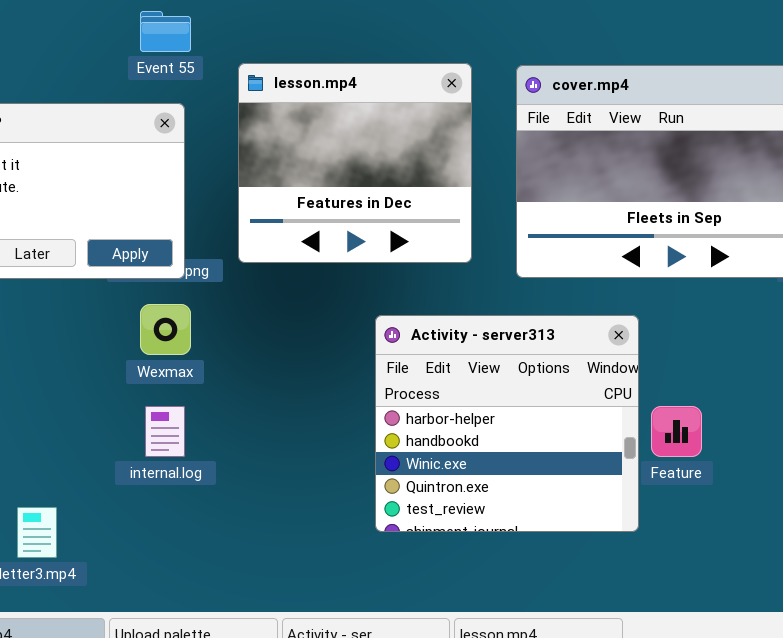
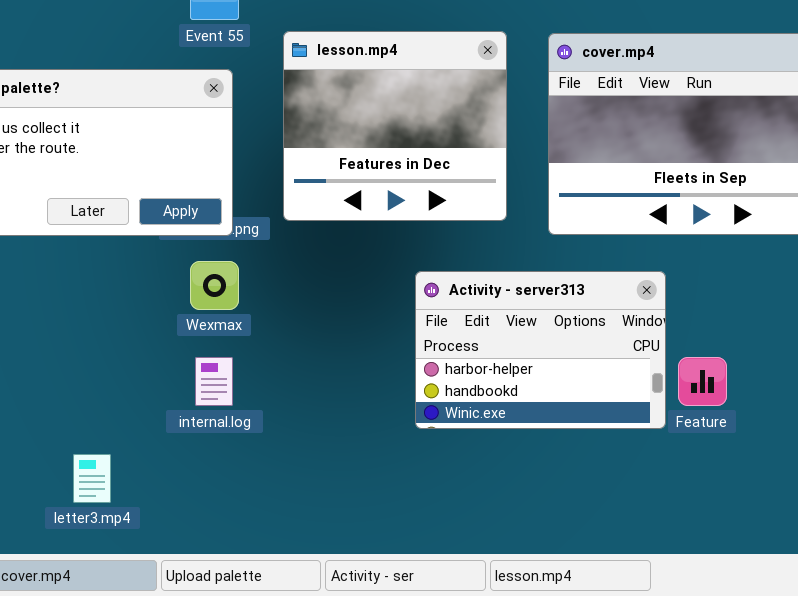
Activity - server313: [375,315,639,532] -> [415,271,666,429], resized

